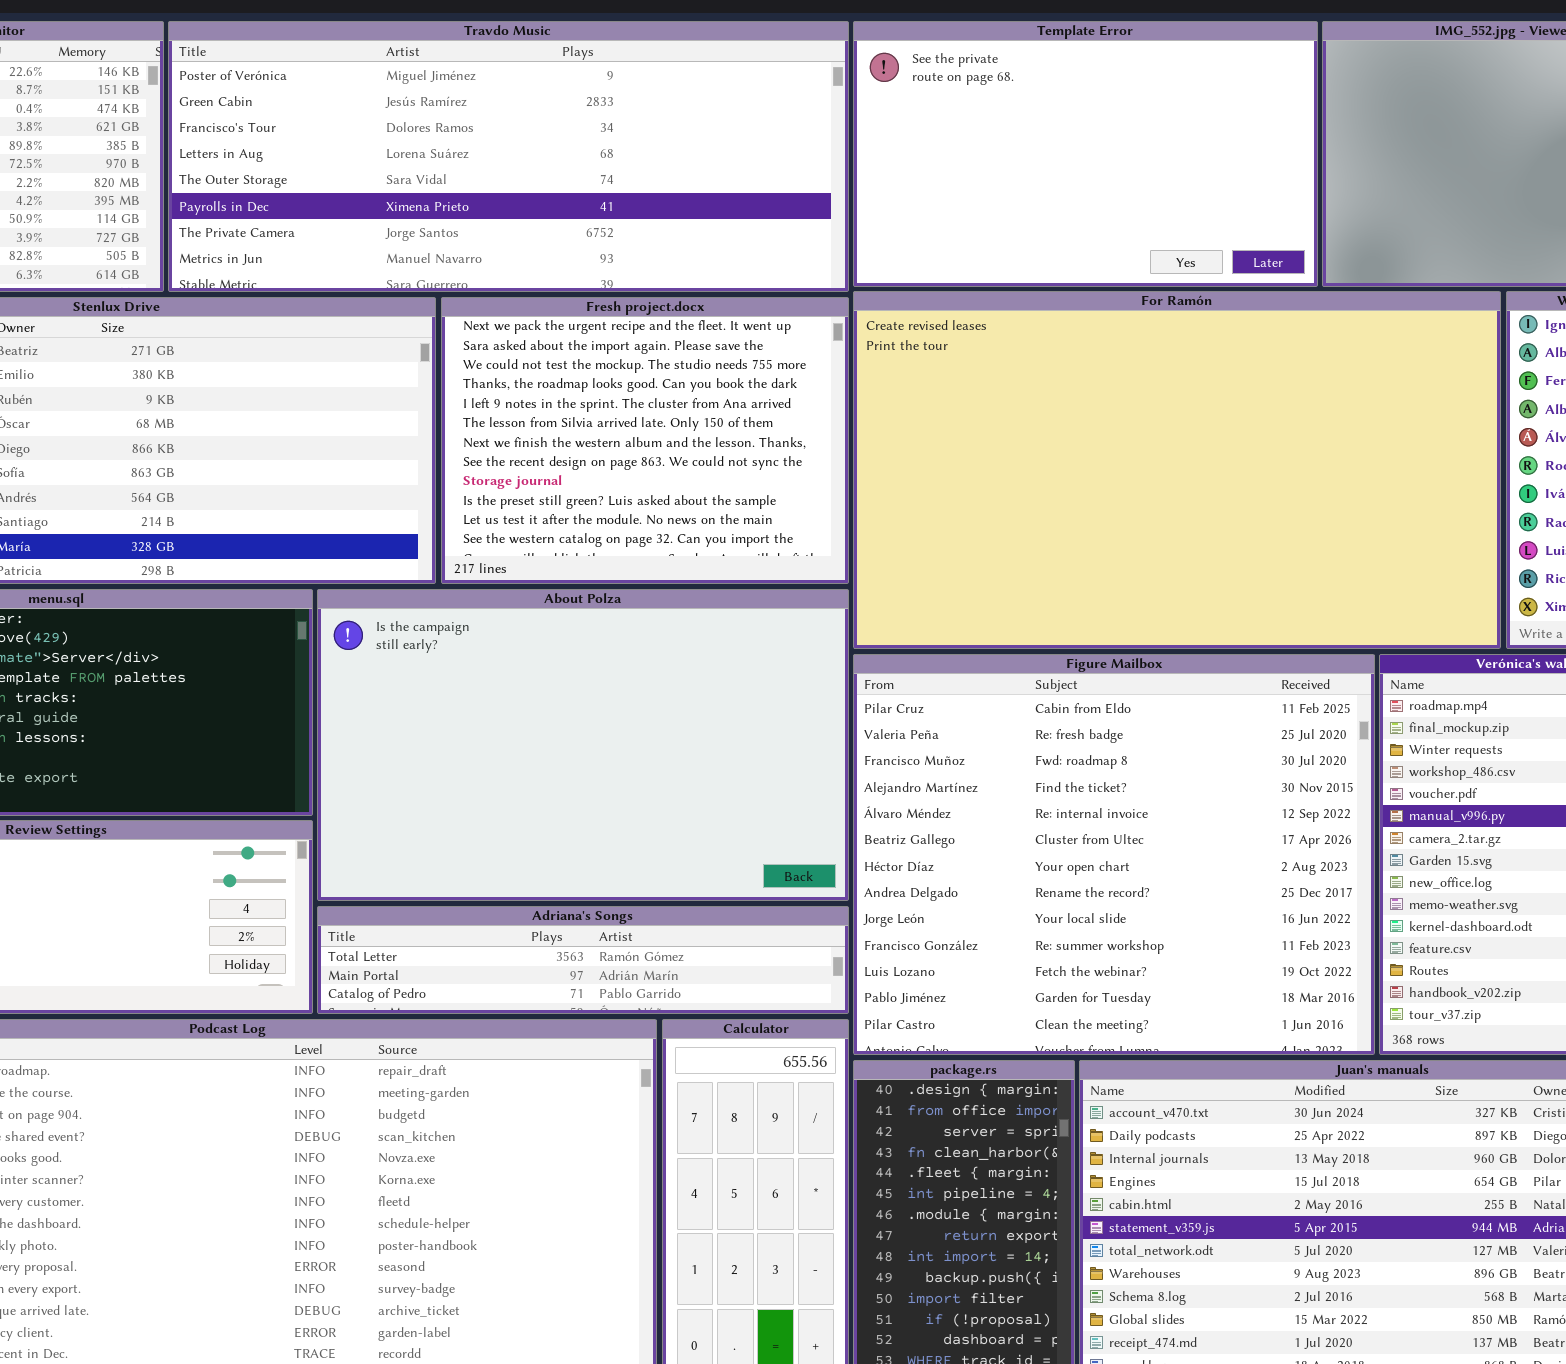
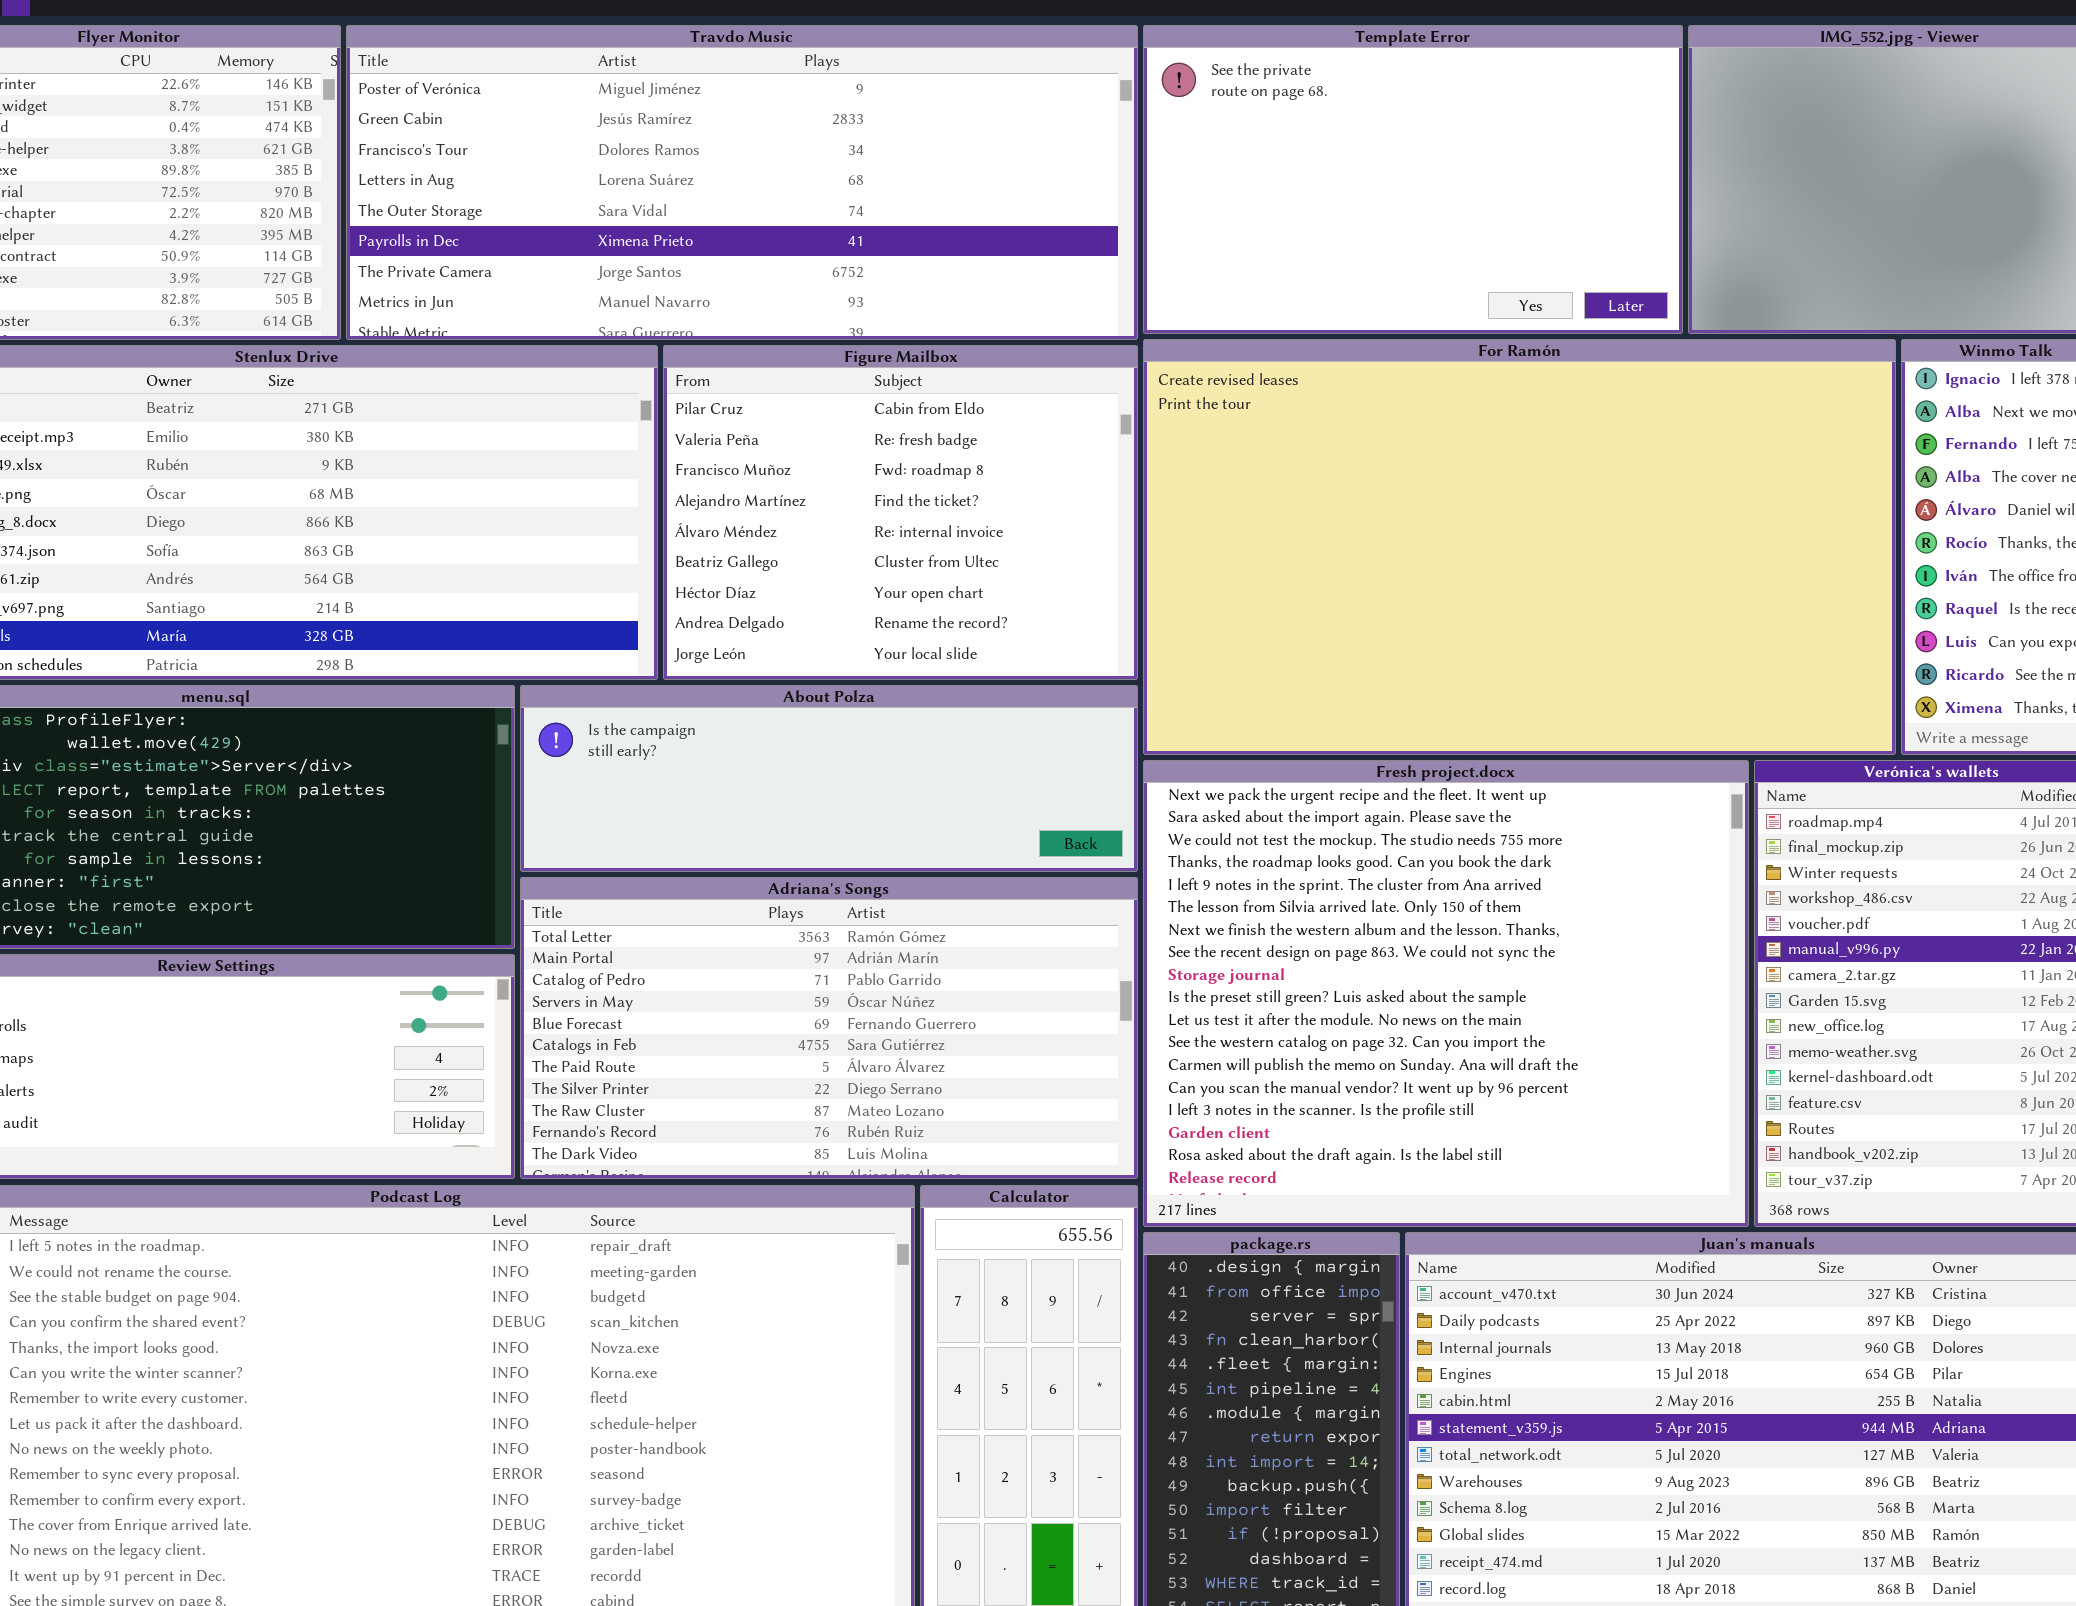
Fresh project.docx: [441,297,849,584] -> [1143,760,1749,1227], moved, resized
About Polza: [317,589,849,901] -> [520,685,1138,872], resized
Figure Mailbox: [853,654,1375,1055] -> [663,345,1138,680], moved, resized
Adriana's Songs: [317,906,849,1014] -> [520,877,1138,1179], resized

